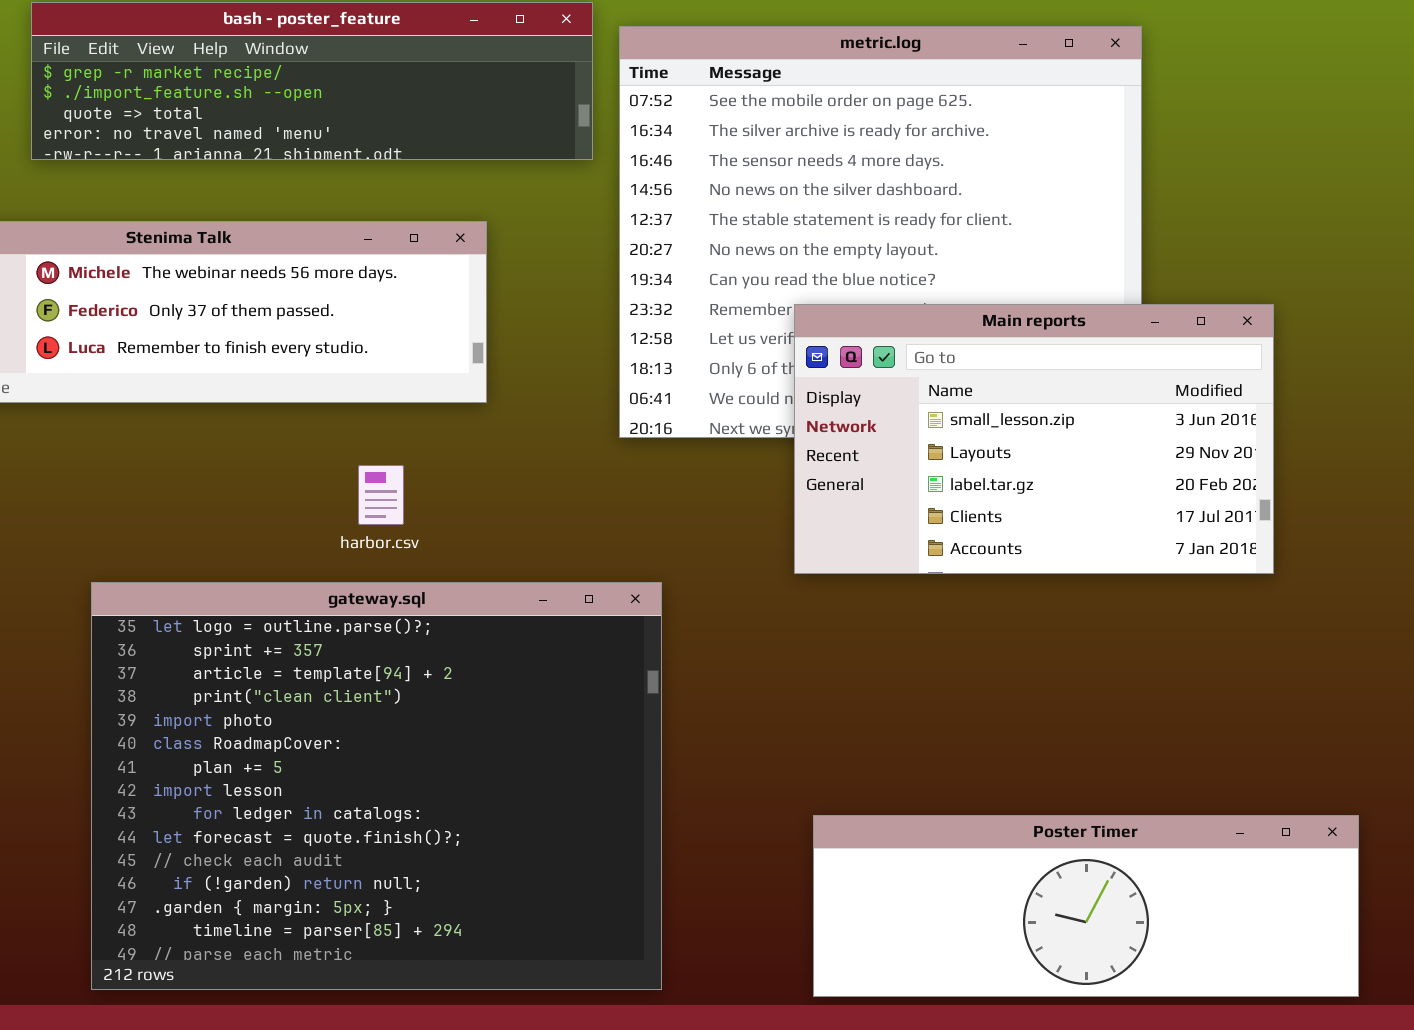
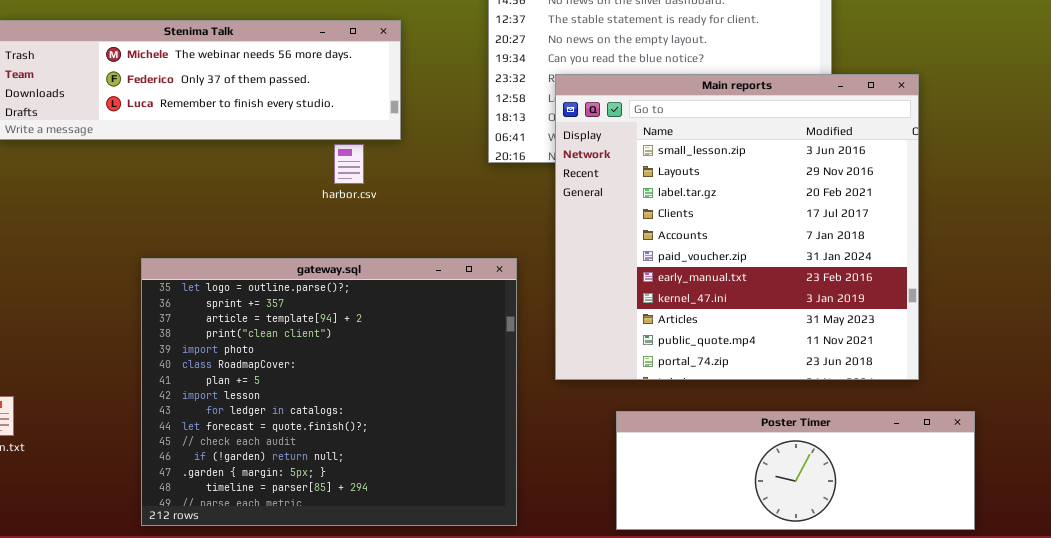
Main reports: [794,304,1274,574] -> [555,74,919,380], resized
harbor.csv: [358,465,404,525] -> [334,144,364,184], moved

